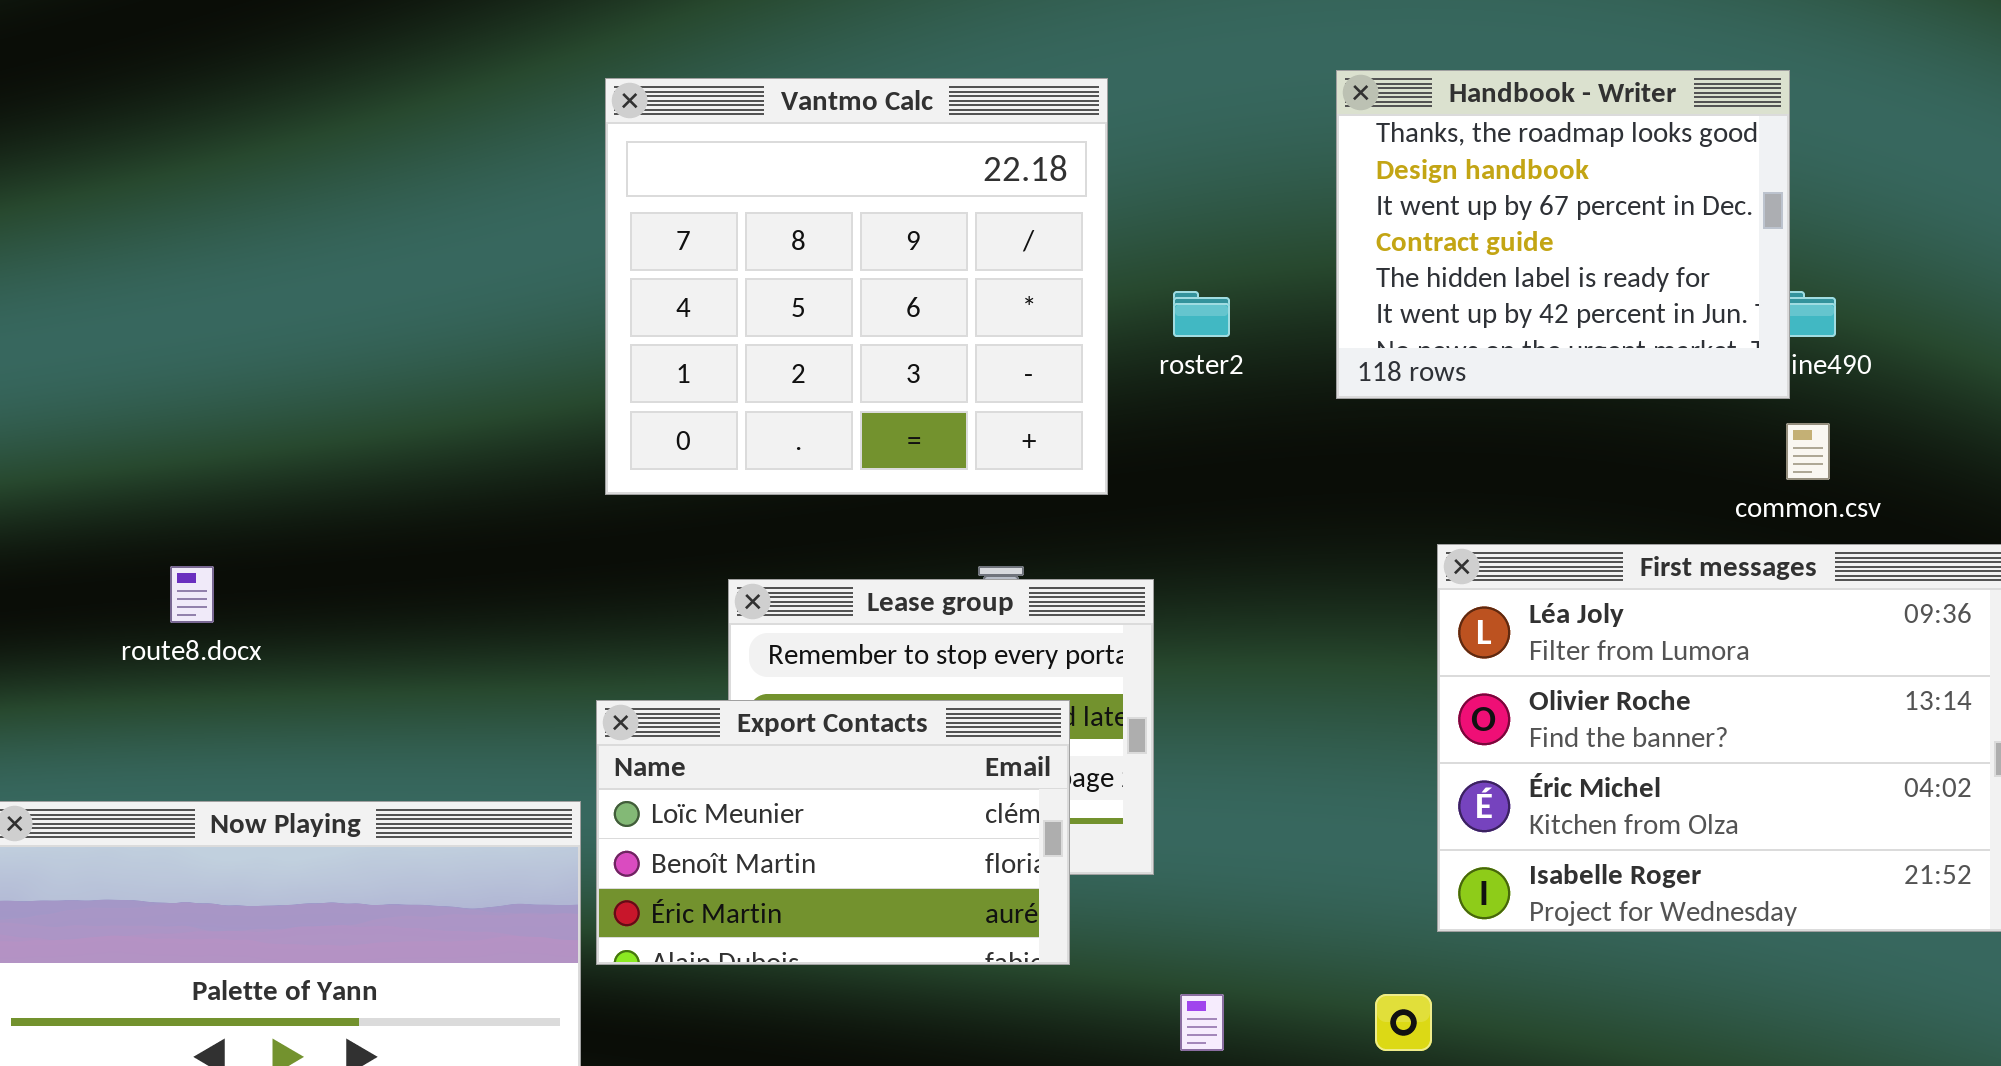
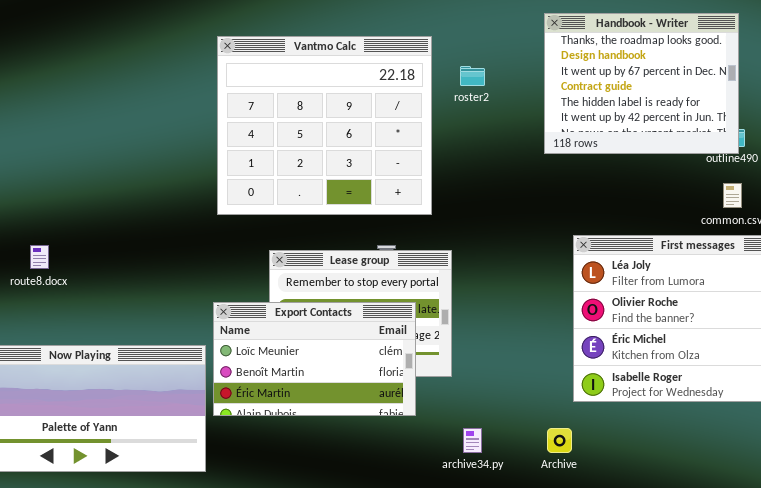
Handbook - Writer: [1336,70,1790,399] -> [544,13,739,154], moved
roster2: [1173,291,1230,337] -> [460,66,485,86], moved

